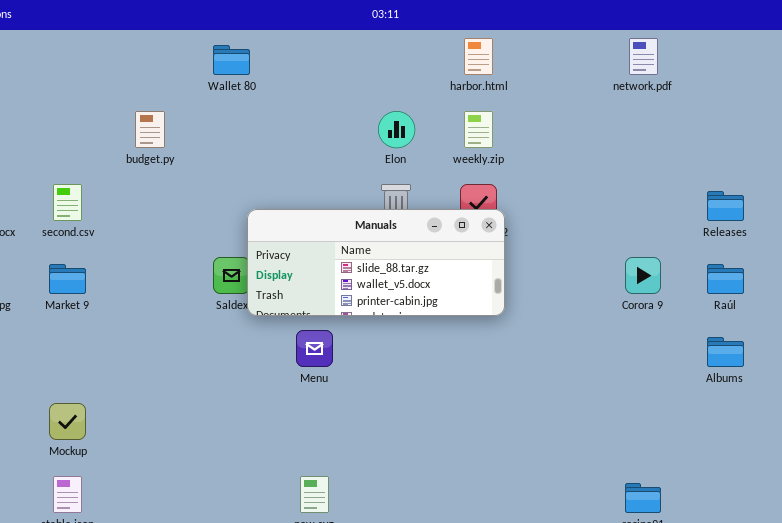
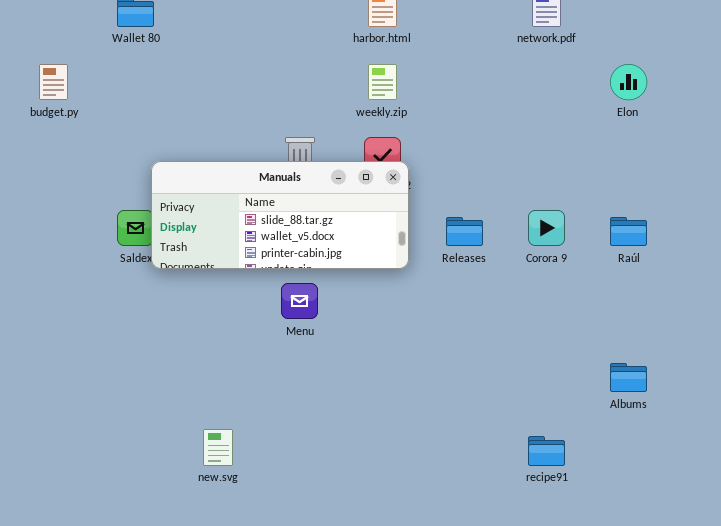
Elon: [378,111,415,148] -> [610,64,647,100], moved
Releases: [707,191,744,221] -> [446,217,483,246], moved
Menu: [296,330,333,367] -> [281,283,318,319], moved
Albums: [707,337,744,367] -> [610,363,647,392], moved

